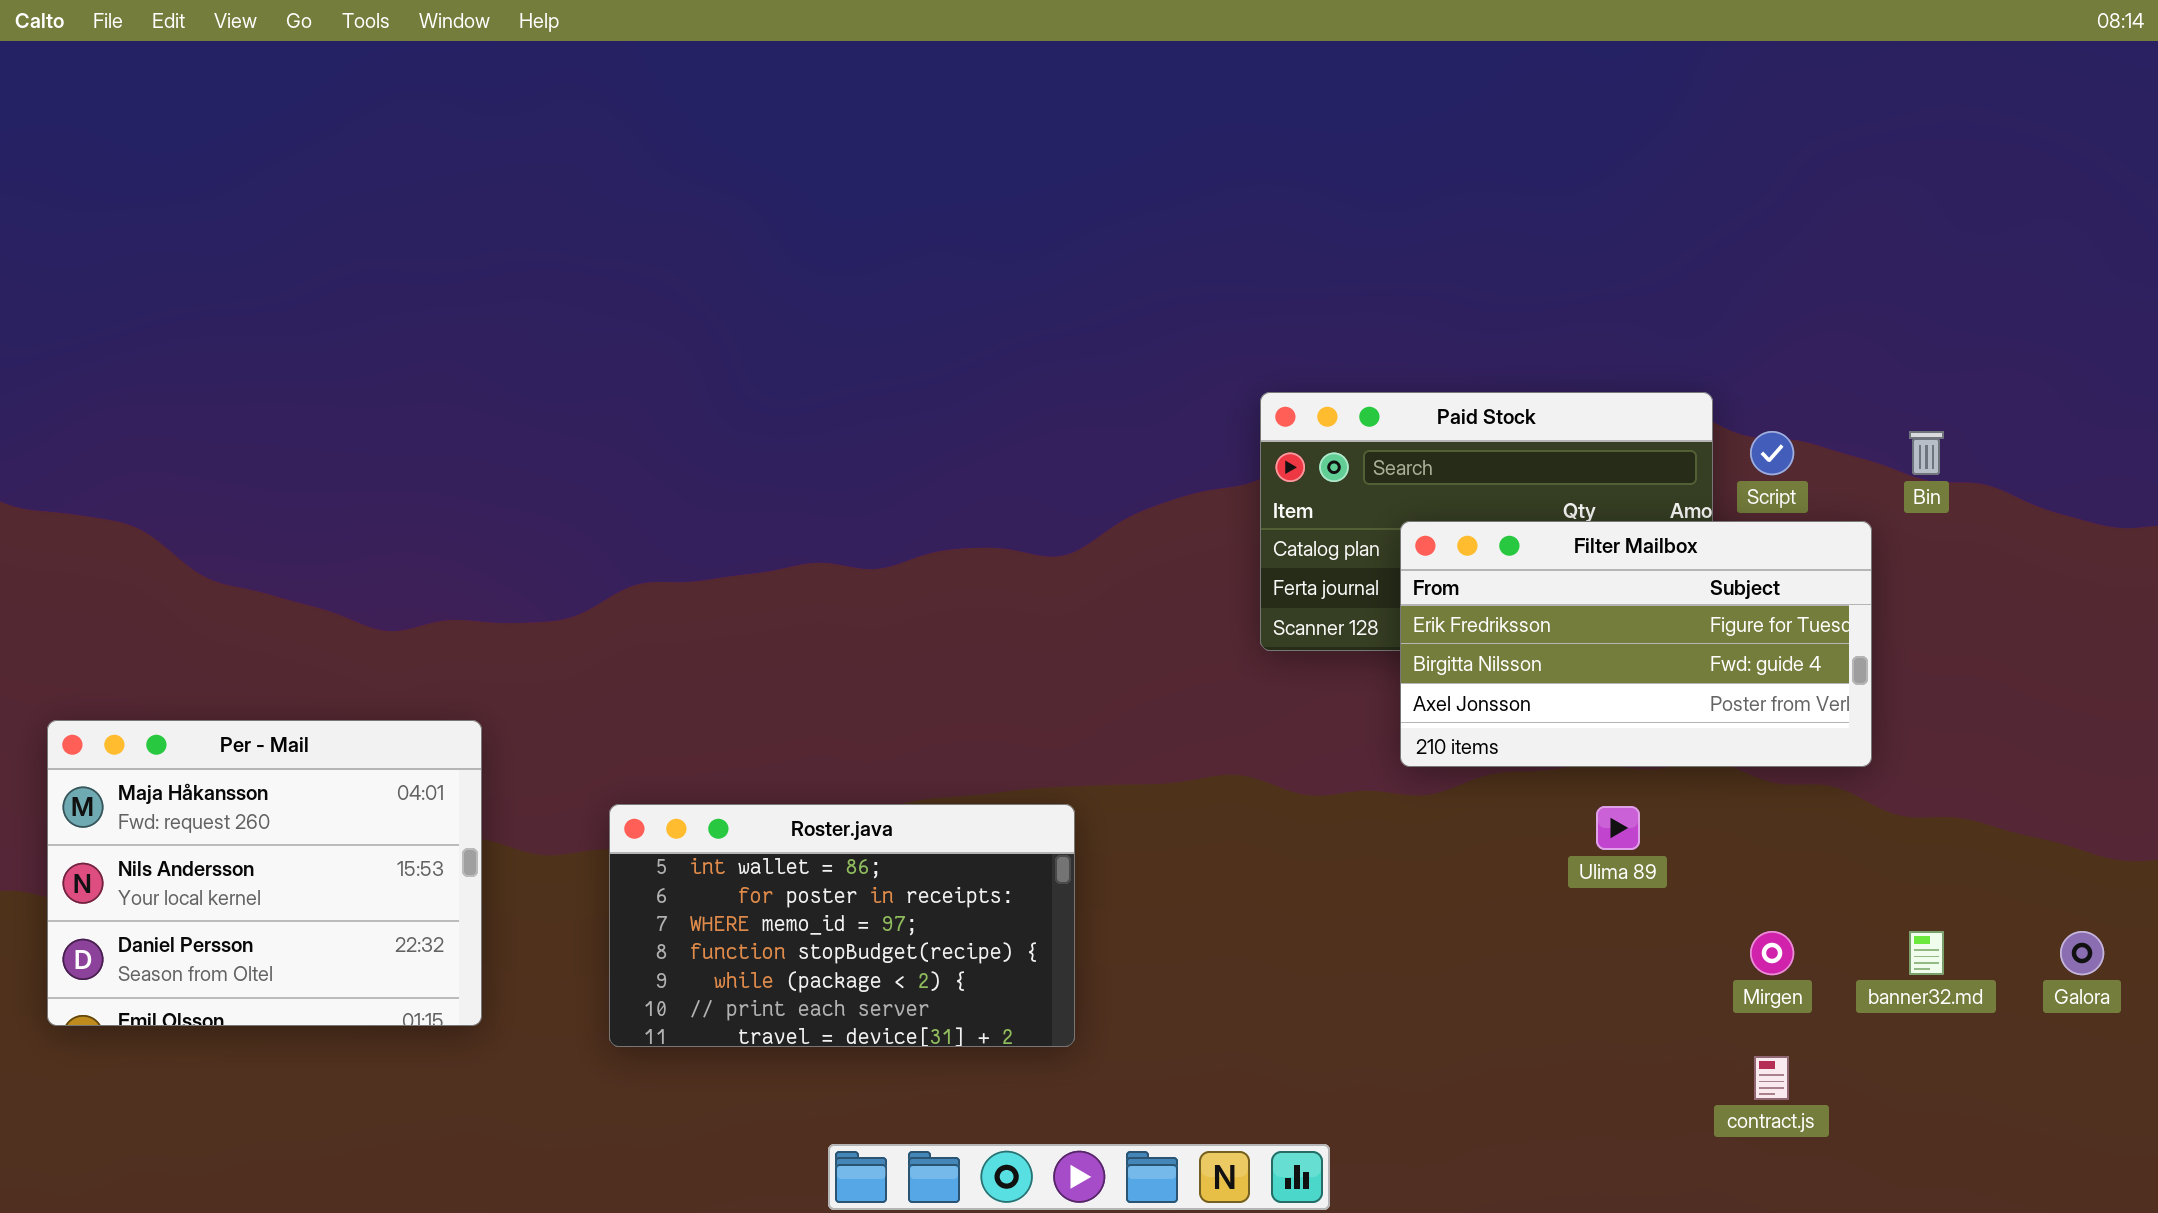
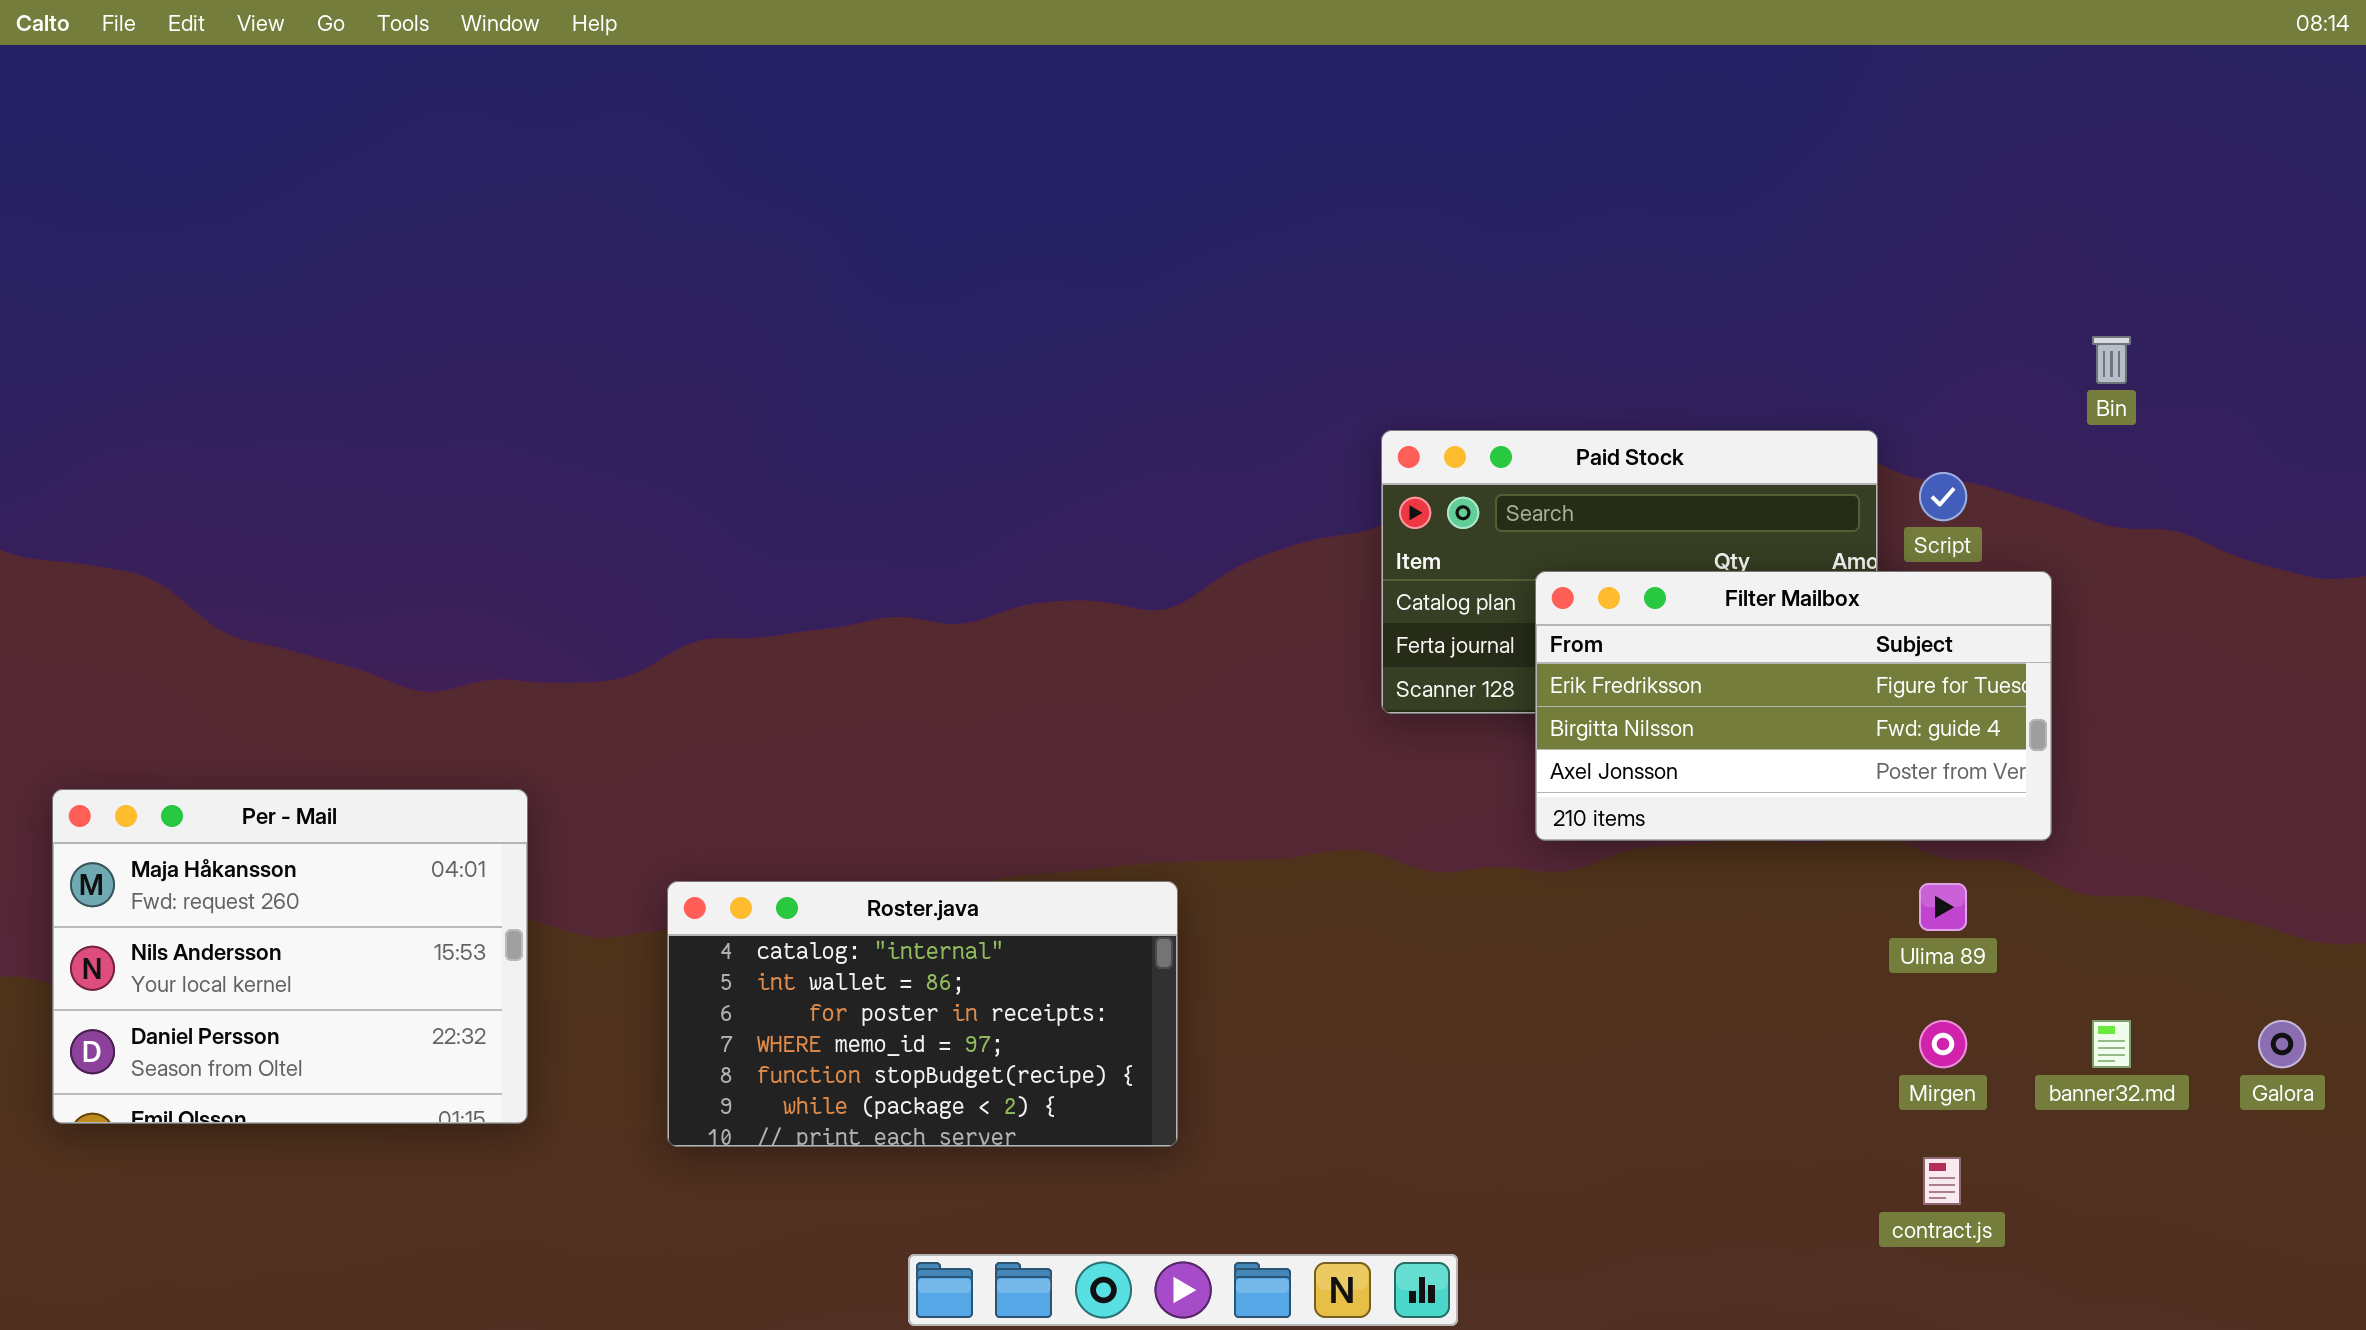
Bin: [1909,431,1944,475] -> [2092,336,2131,384], moved
Roster.java: [609,804,1075,1047] -> [667,881,1178,1147], scrolled up 1 row
Ulima 89: [1596,806,1640,850] -> [1919,883,1967,931], moved

